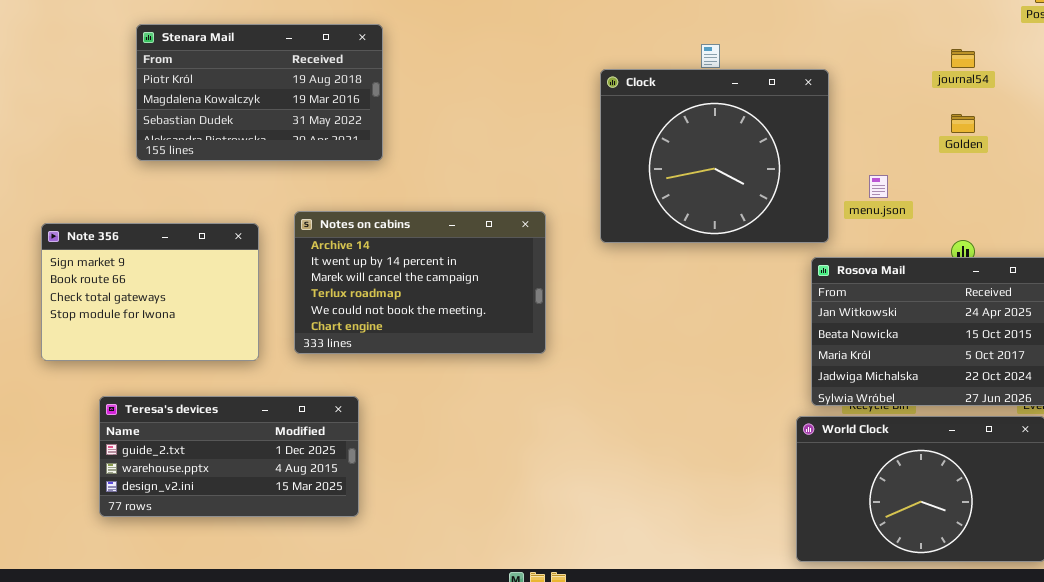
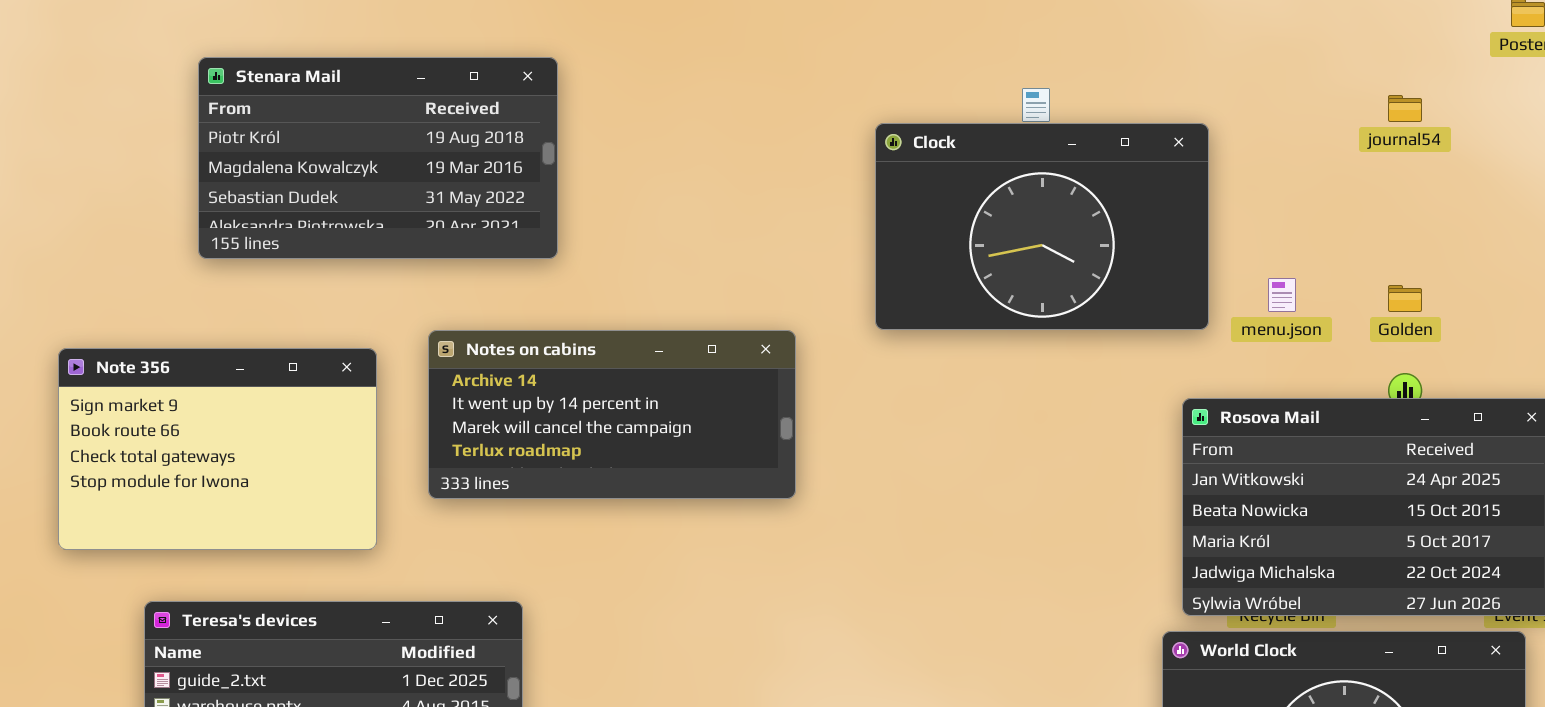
Clock: [600,69,829,243] -> [875,123,1209,330], resized
Golden: [951,114,975,133] -> [1388,285,1422,312], moved
Notes on cabins: [294,211,546,354] -> [428,330,796,499], resized

